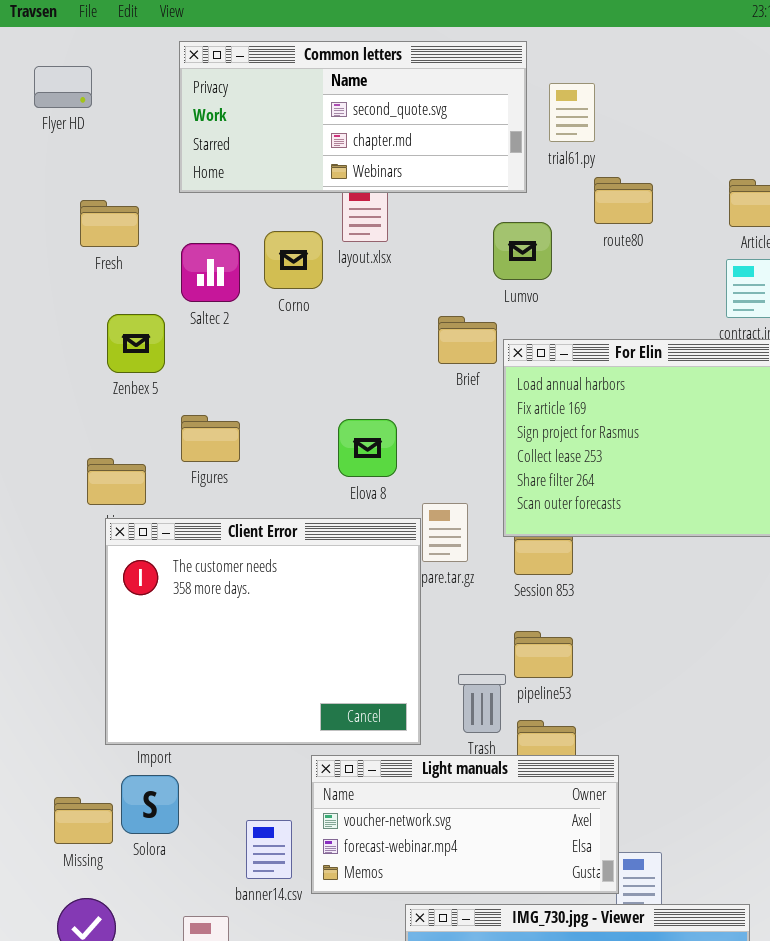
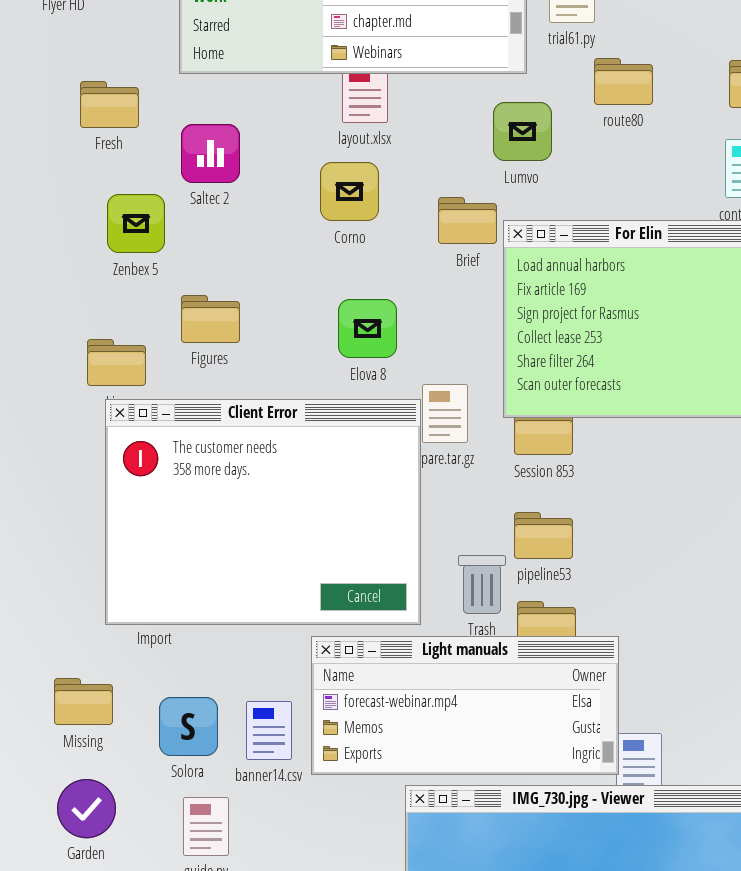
Corno: [264,231,323,289] -> [320,162,379,221], moved
Light manuals: [311,755,619,894] -> [311,636,619,775], scrolled down 1 row
Solora: [121,775,179,834] -> [159,697,218,756], moved

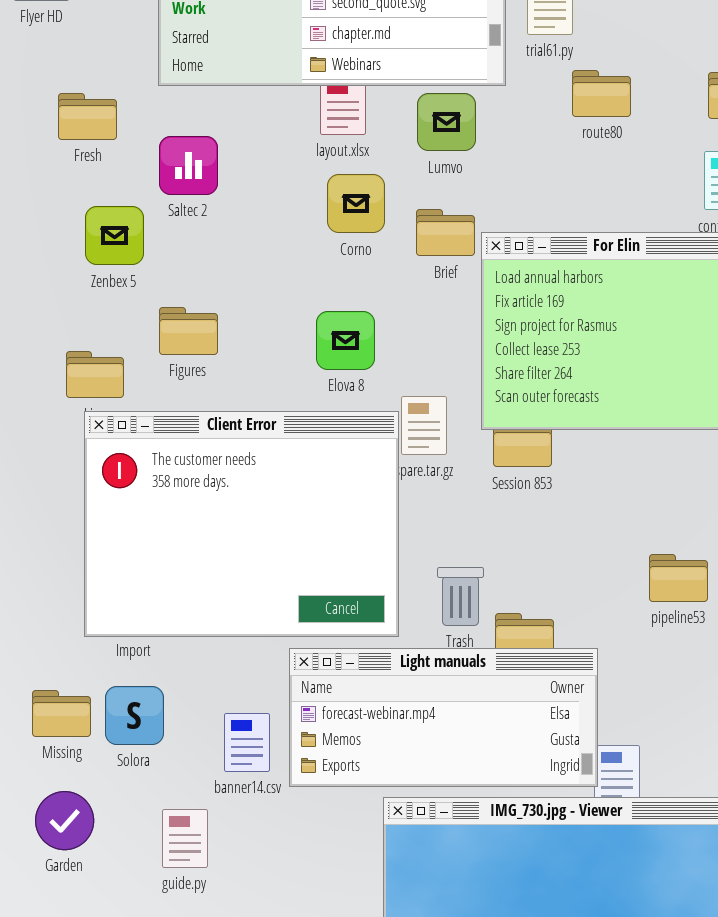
Lumvo: [493,102,552,161] -> [417,93,476,151], moved
Corno: [320,162,379,221] -> [327,174,385,233], moved
pipeline53: [514,512,573,559] -> [649,554,708,602], moved
Solora: [159,697,218,756] -> [105,686,164,745], moved

